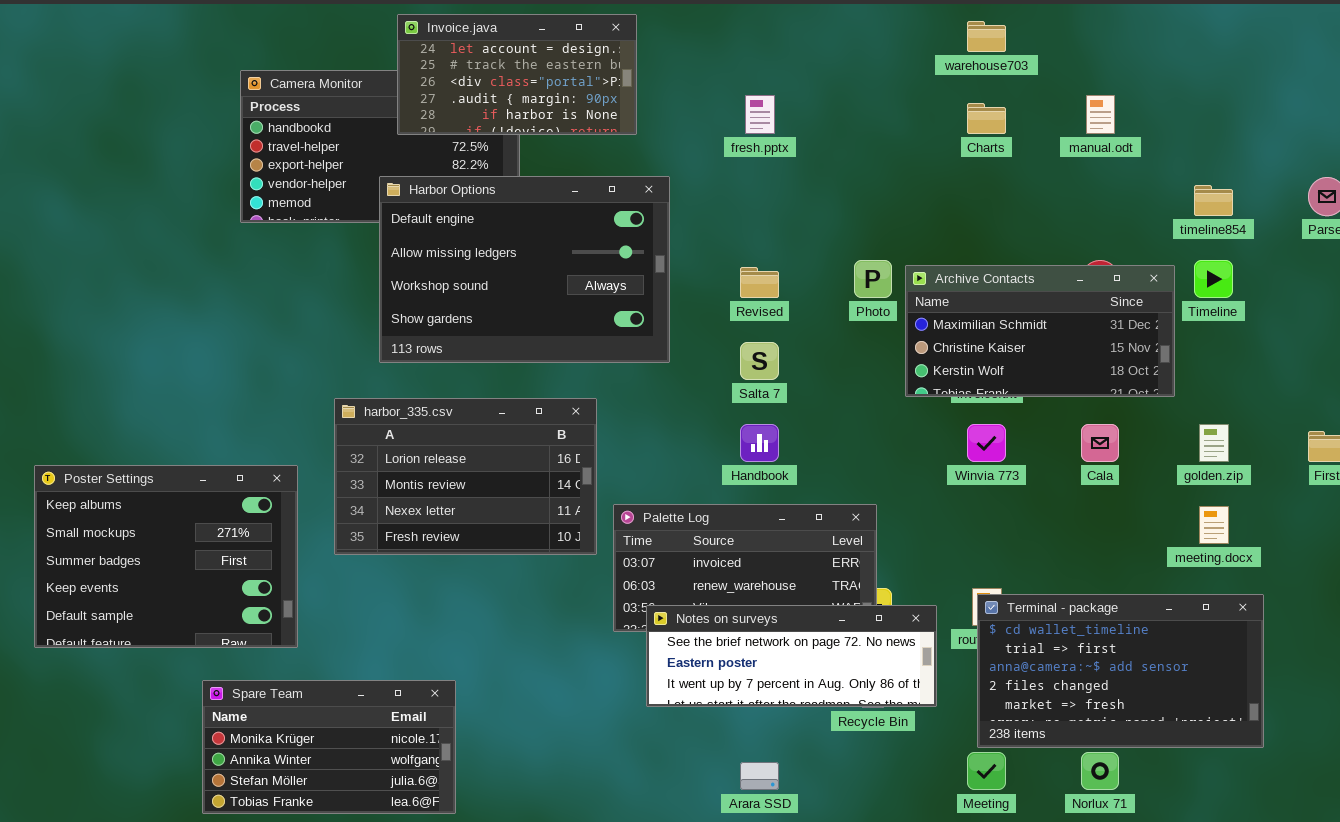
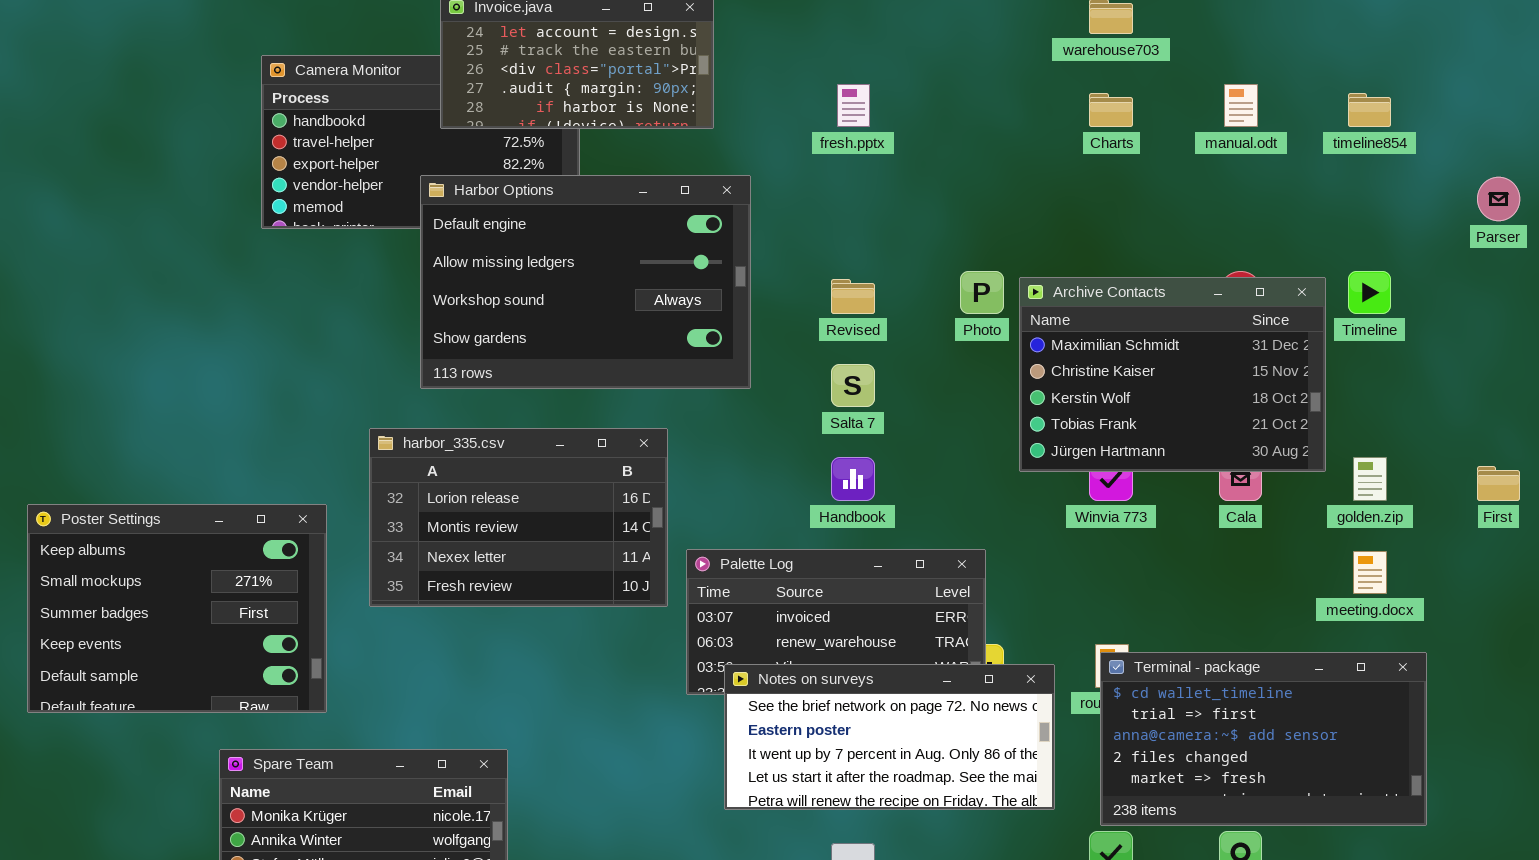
timeline854: [1194,185,1233,216] -> [1348,93,1391,127], moved
Archive Contacts: [905,265,1175,397] -> [1019,277,1326,472], resized
Notes on surveys: [646,605,937,707] -> [724,664,1055,810], resized

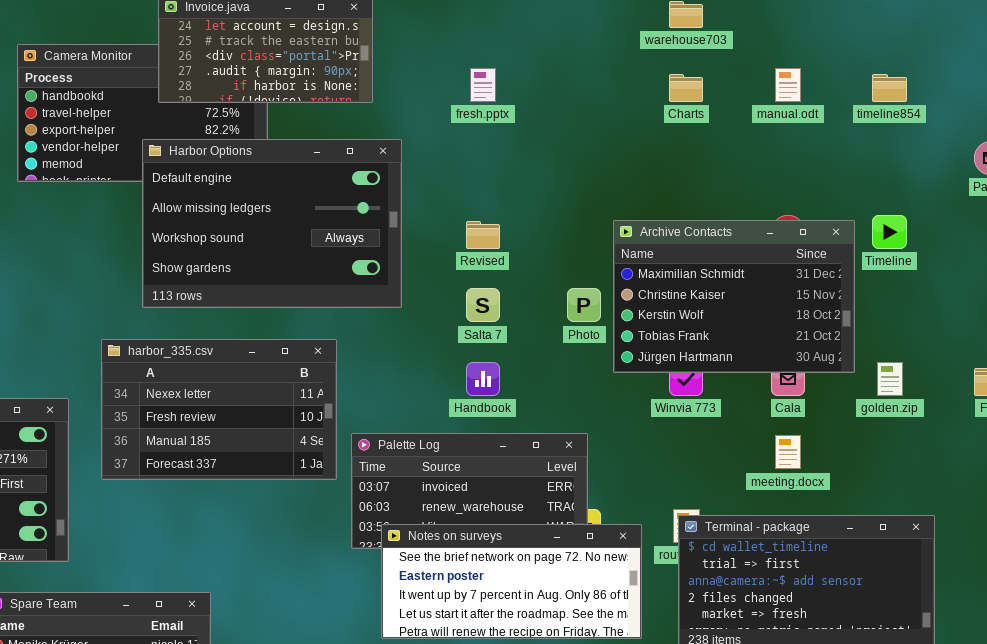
Photo: [960,271,1004,314] -> [567,288,601,322], moved
harbor_335.csv: [369,428,668,607] -> [101,339,337,480], scrolled down 2 rows
meeting.docx: [1353,551,1387,594] -> [775,435,801,469], moved

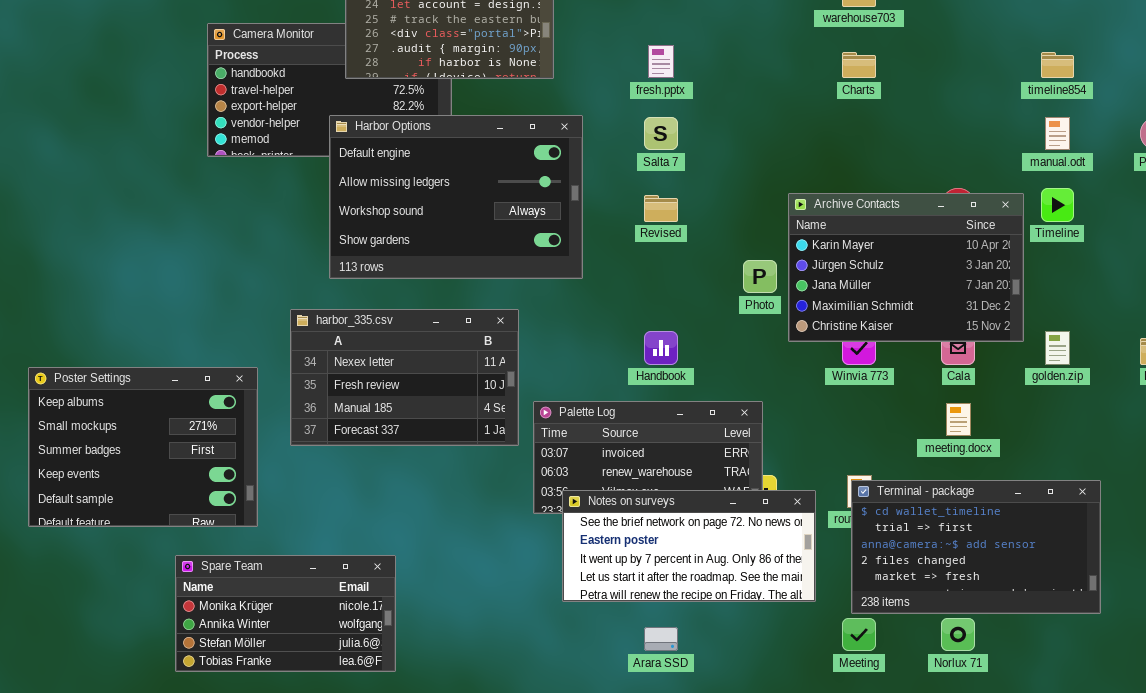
manual.odt: [775,68,801,102] -> [1045,117,1070,150], moved
Archive Contacts: [613,220,855,373] -> [788,193,1024,342], scrolled up 3 rows
Salta 7: [466,288,500,322] -> [644,117,678,150], moved

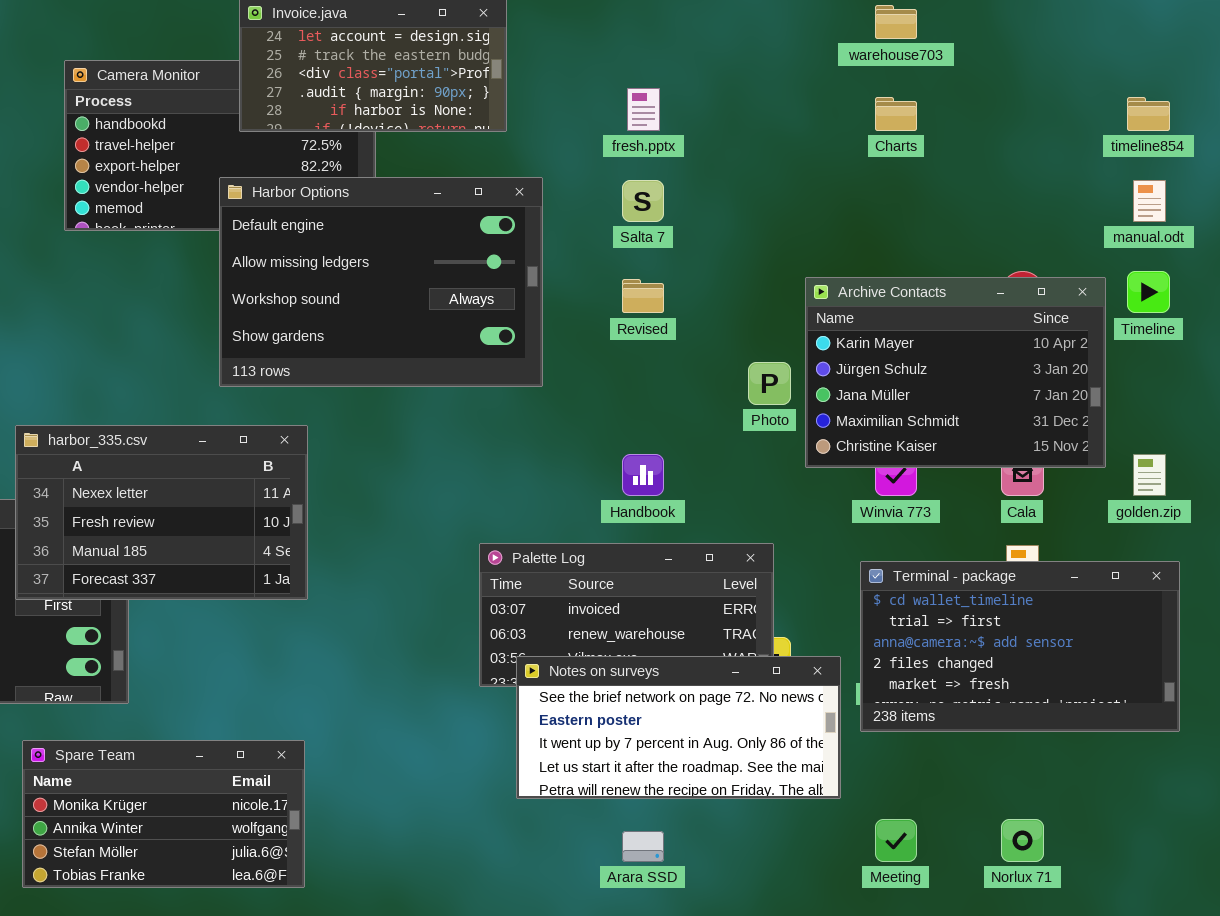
harbor_335.csv: [290,309,519,446] -> [15,425,308,600], moved
Terminal - package: [851,480,1101,614] -> [860,561,1180,732], moved

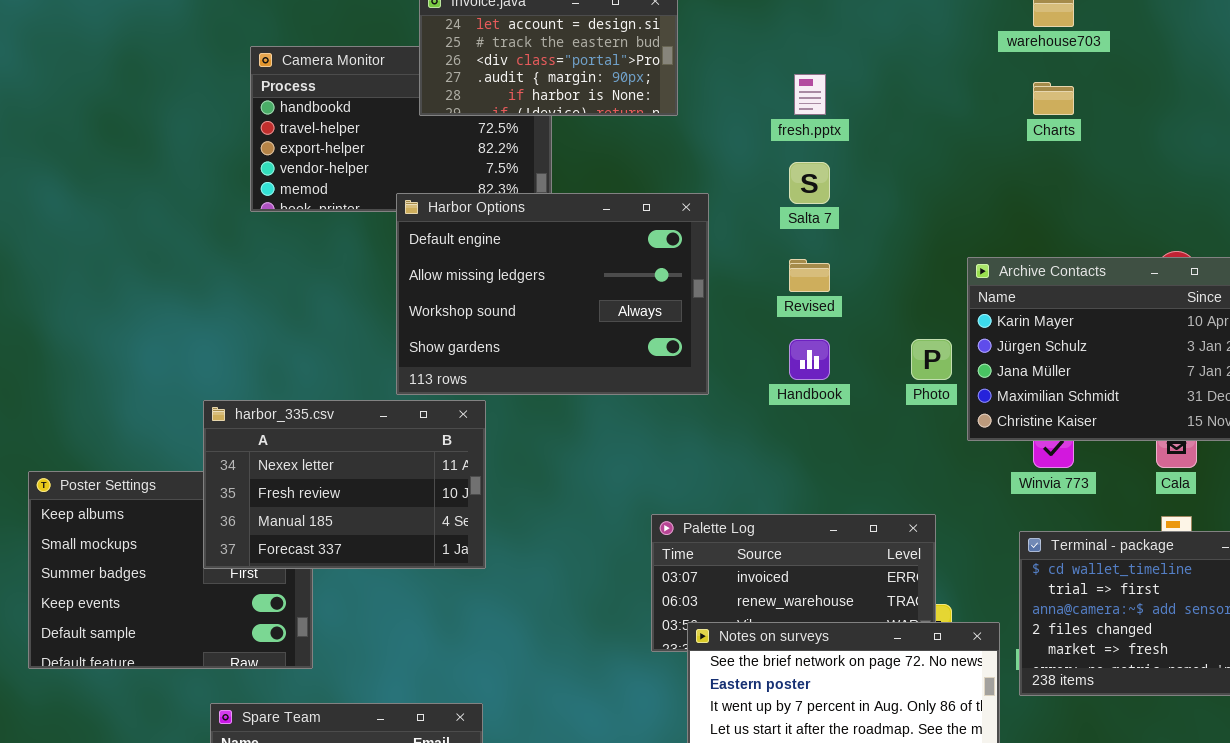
Harbor Options: [219,177,543,387] -> [396,193,709,395], moved
Handbook: [622,454,664,496] -> [789,339,830,380], moved

